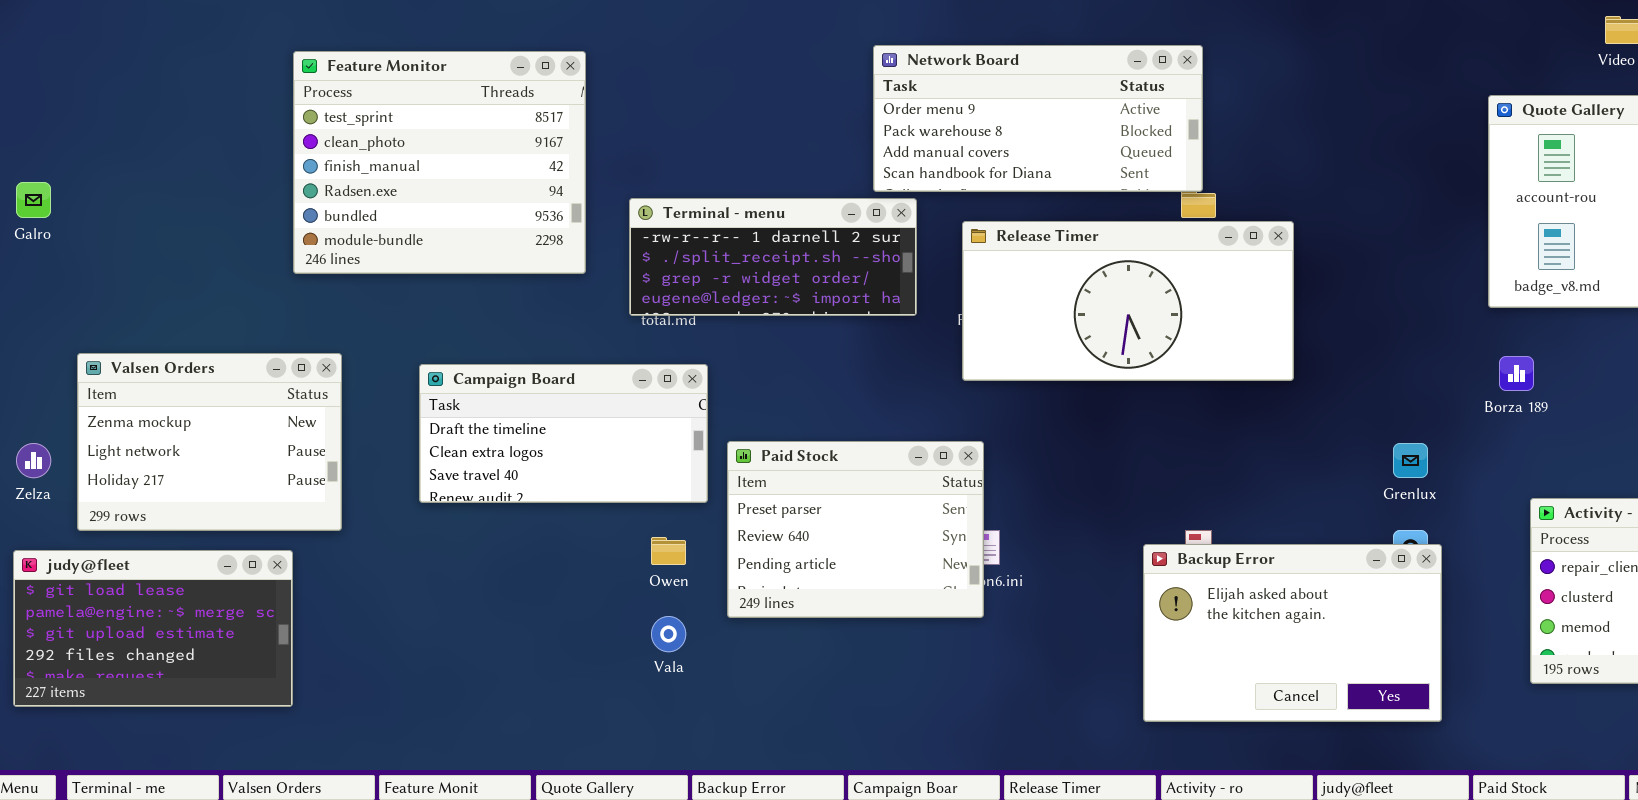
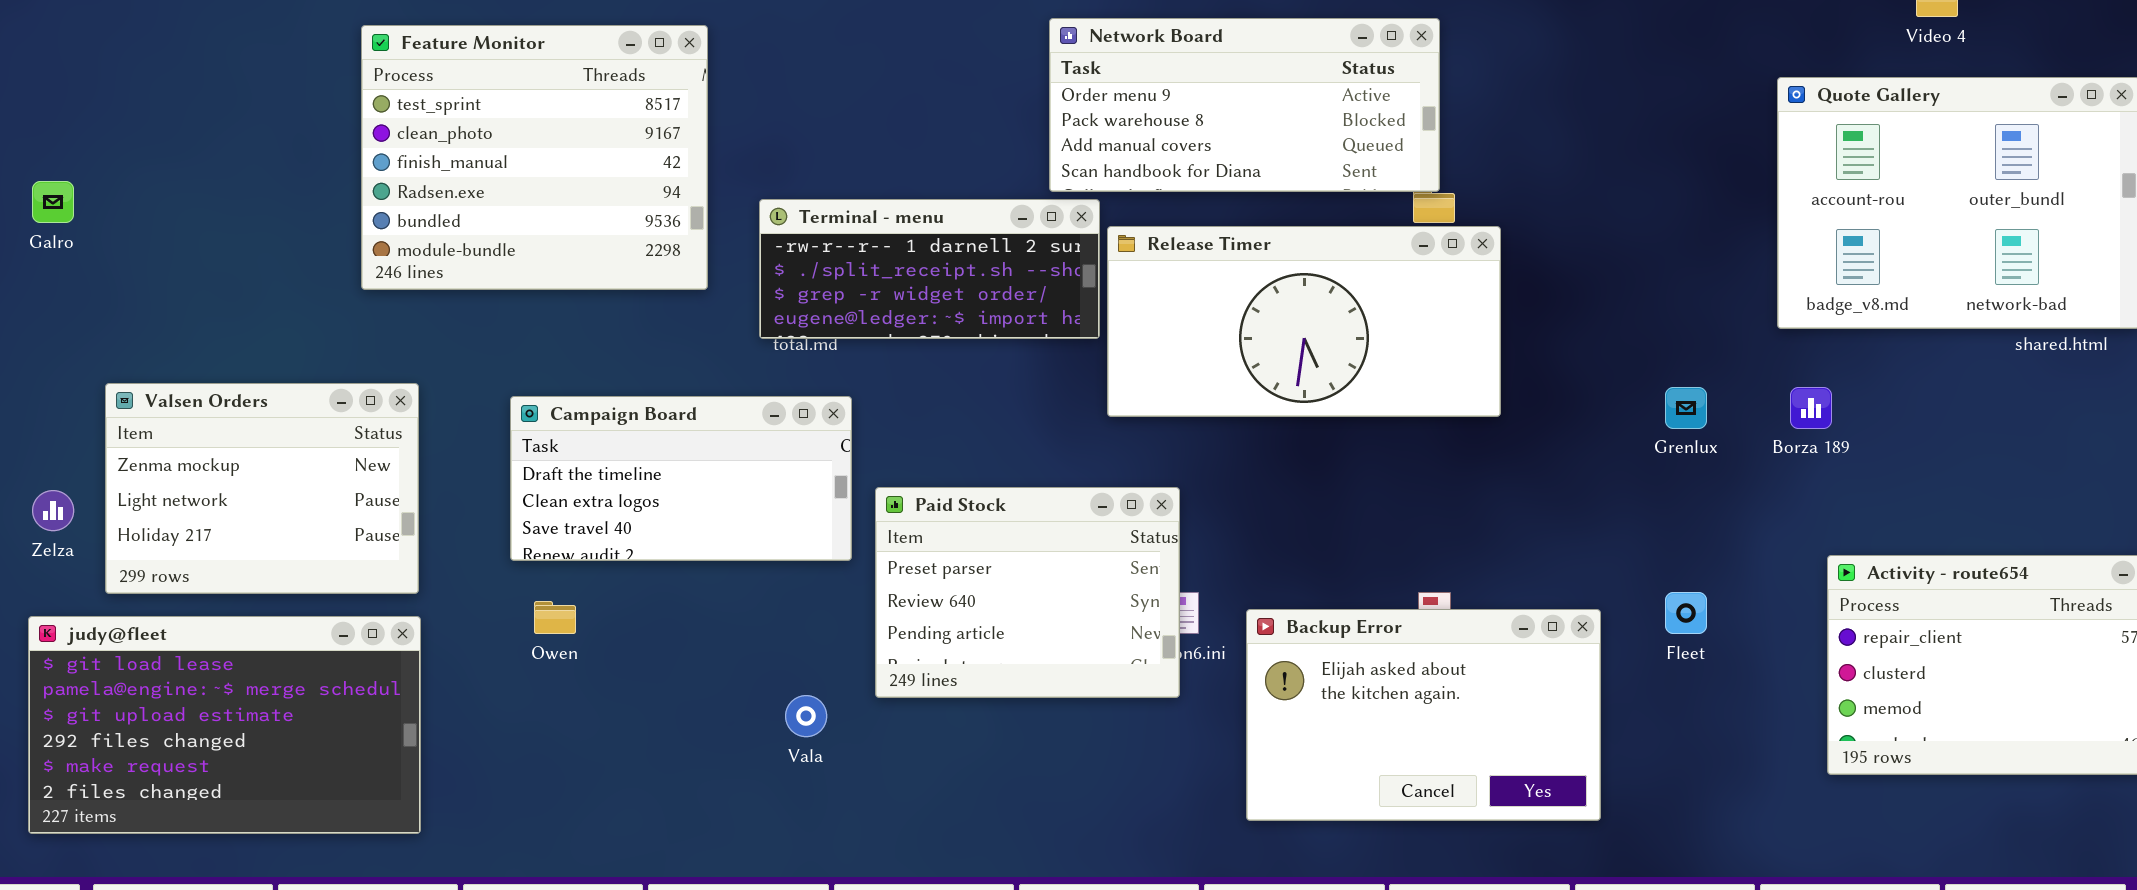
Release Timer: [962,221,1294,381] -> [1107,226,1501,417], moved
Grenlux: [1393,443,1428,478] -> [1665,387,1707,429], moved
Owen: [651,537,686,565] -> [534,601,576,634], moved
Backup Error: [1143,544,1442,722] -> [1246,609,1601,821], moved
judy@fleet: [13,550,293,707] -> [28,616,421,834], resized

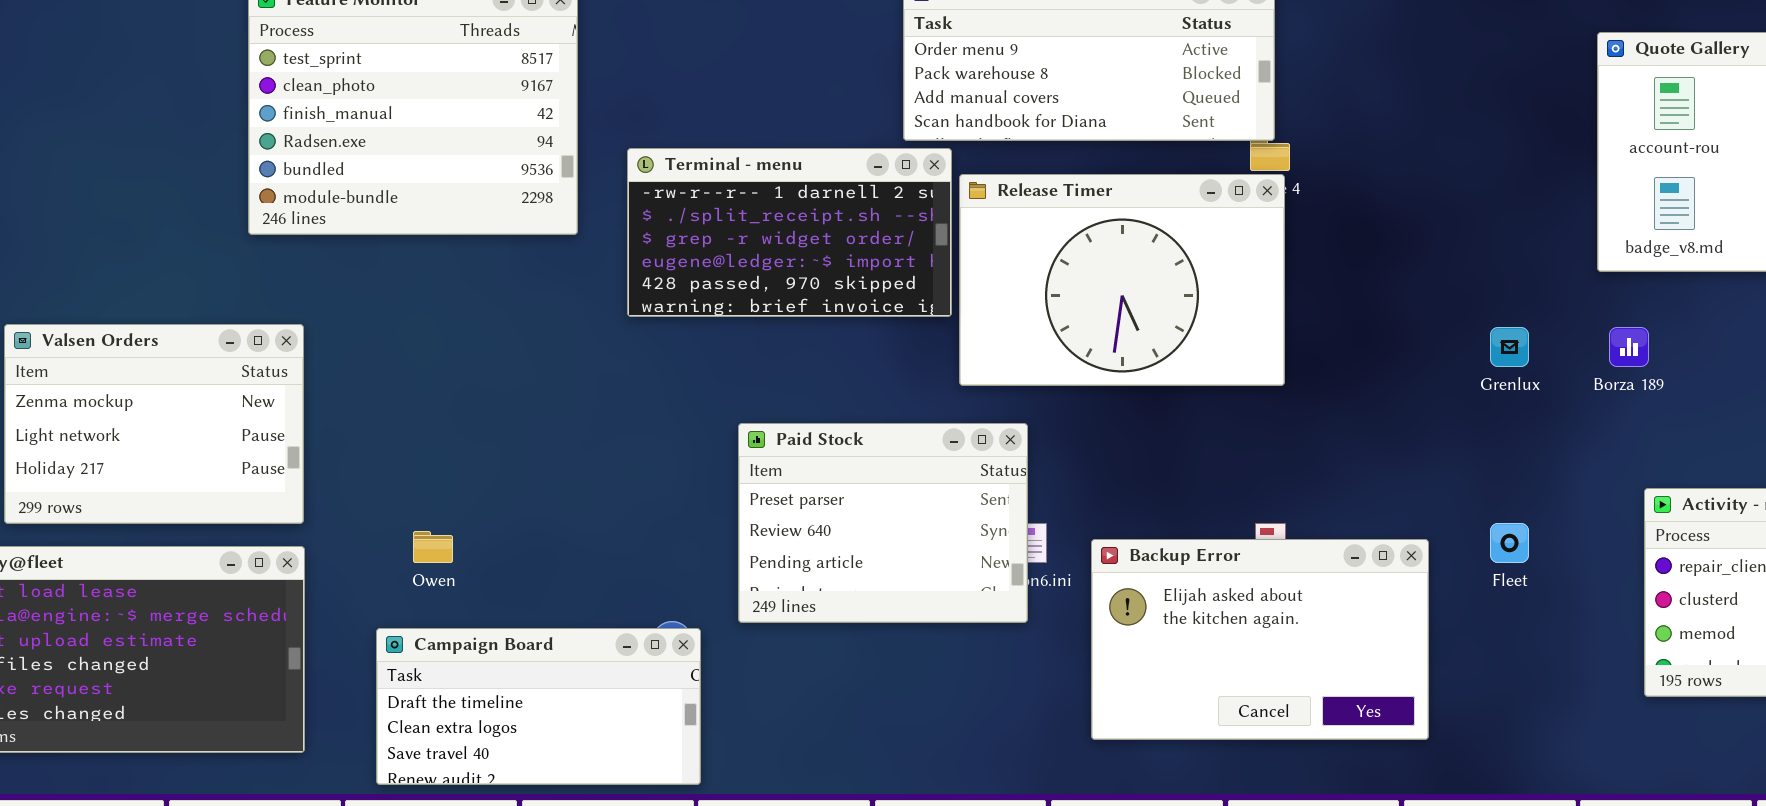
Terminal - menu: [759,199,1100,339] -> [627,148,952,317], resized
Release Timer: [1107,226,1501,417] -> [959,174,1285,386], resized
Campaign Board: [510,396,852,561] -> [376,628,701,785], moved

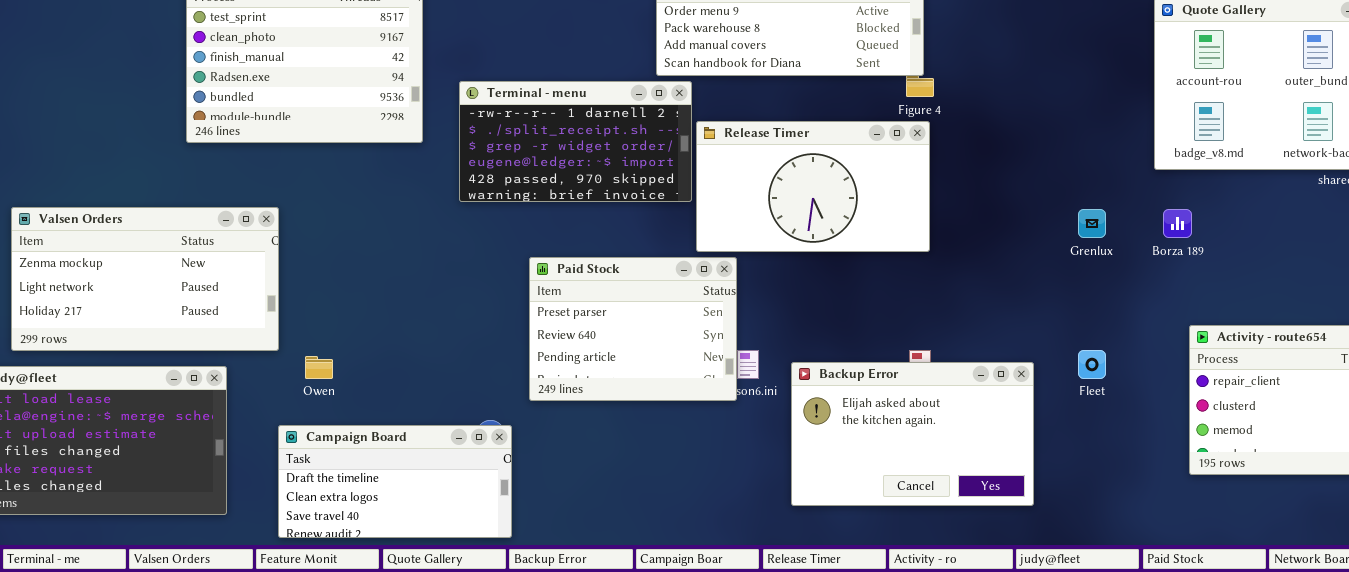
Release Timer: [959,174,1285,386] -> [696,121,930,252], resized
Valsen Orders: [4,324,304,524] -> [11,207,279,351], resized
Paid Stock: [738,423,1028,623] -> [529,257,737,401], moved

